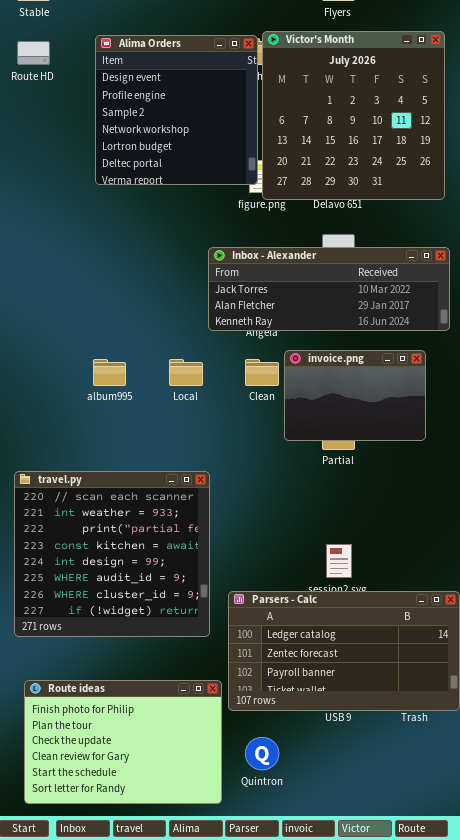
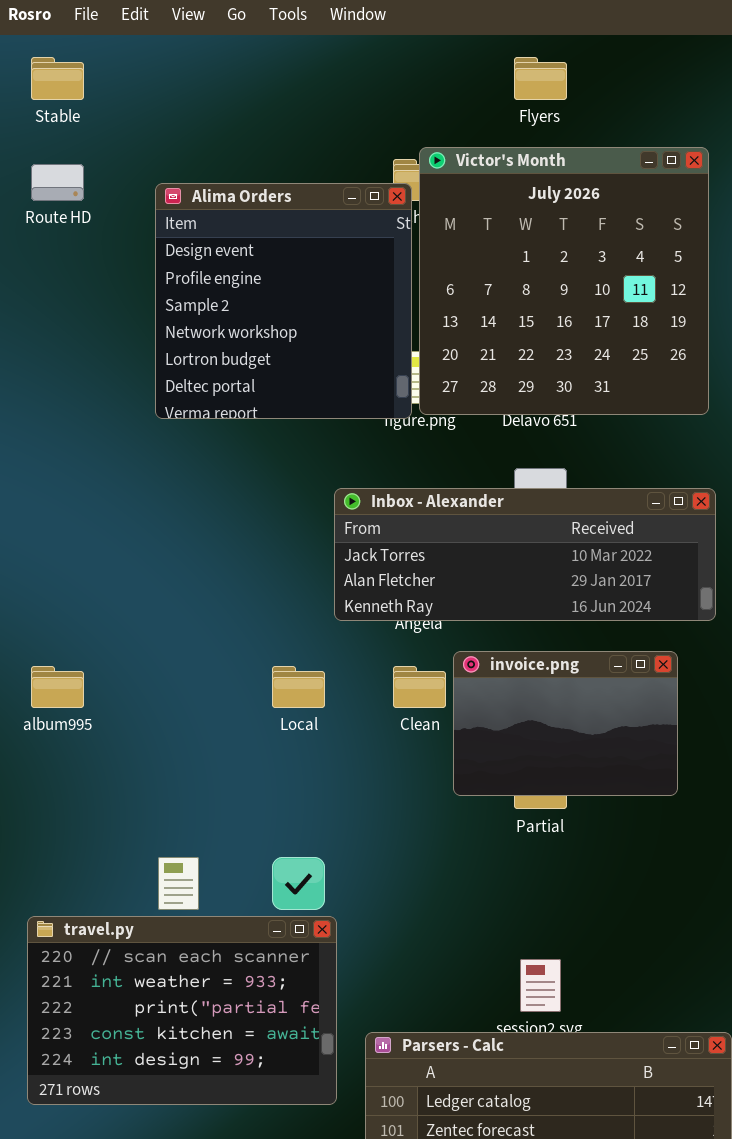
Alima Orders: [95,35,258,185] -> [155,183,412,419], moved
album995: [93,359,126,386] -> [31,666,84,708], moved
travel.py: [14,471,210,637] -> [27,916,337,1105], resized

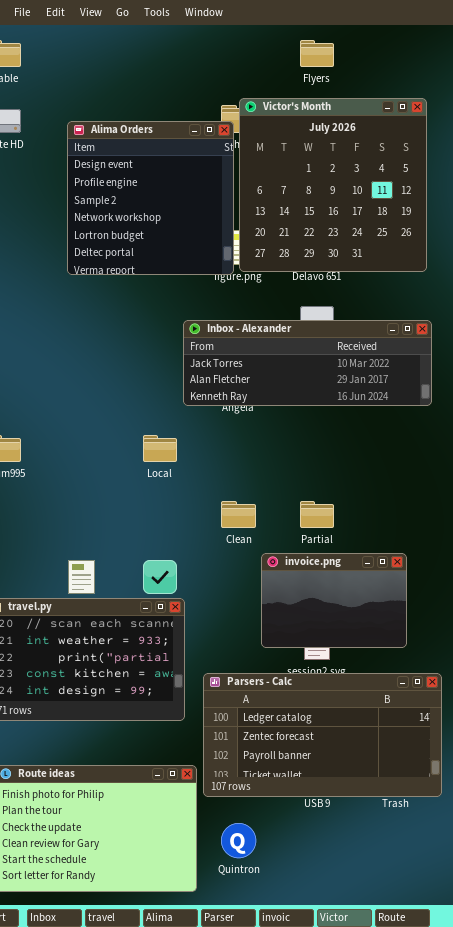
invoice.png: [453,651,678,796] -> [261,553,407,648], moved
Clean: [393,666,446,708] -> [221,501,256,528], moved

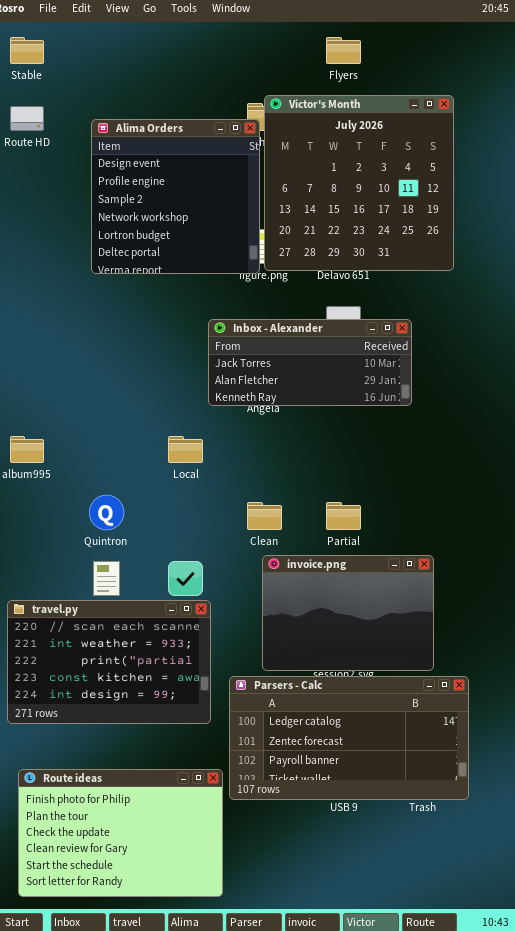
Inbox - Alexander: [183,320,432,406] -> [208,319,412,406], resized
invoice.png: [261,553,407,648] -> [262,555,434,671], resized
Quintron: [221,823,256,858] -> [89,495,124,530], moved

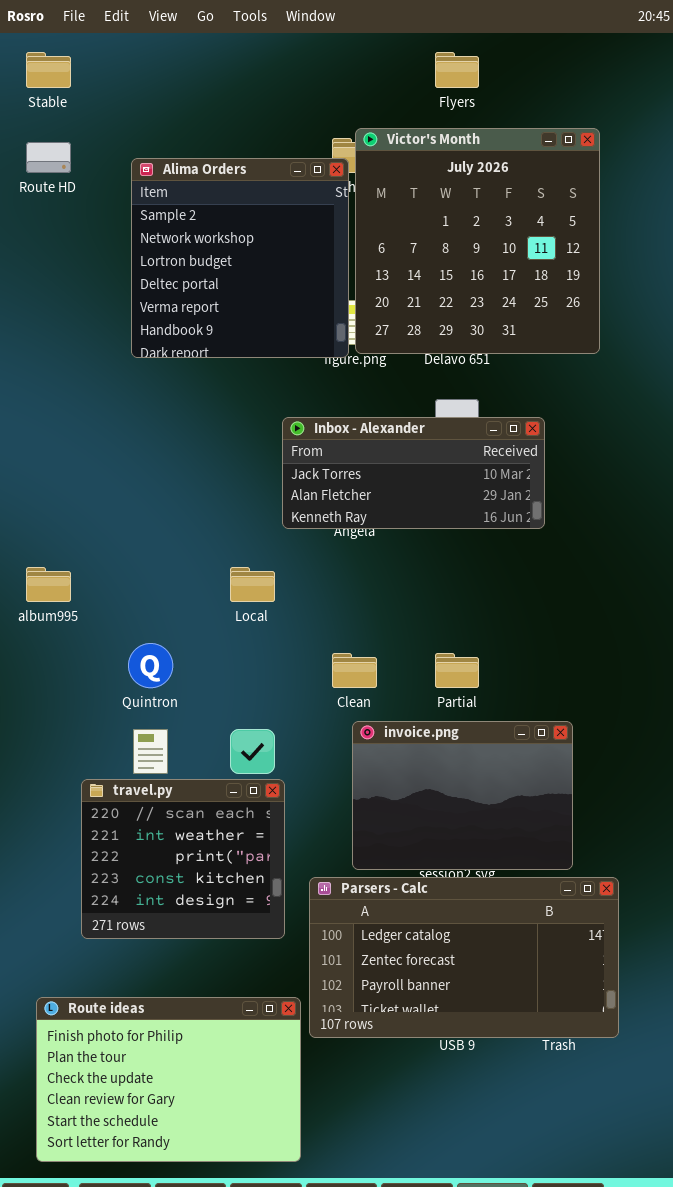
Alima Orders: [91,119,260,274] -> [131,158,349,358], scrolled down 2 rows
travel.py: [7,600,211,724] -> [81,779,285,939], resized

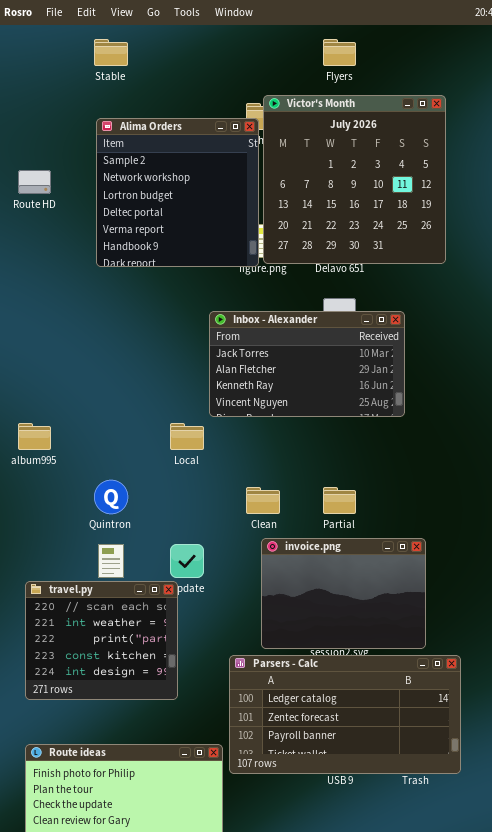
Stable: [26,52,71,88] -> [94,39,128,66], moved
Route HD: [26,142,71,173] -> [18,170,51,194], moved
Inbox - Alexander: [282,417,545,529] -> [209,311,405,417], resized
travel.py: [81,779,285,939] -> [25,581,178,700], moved

